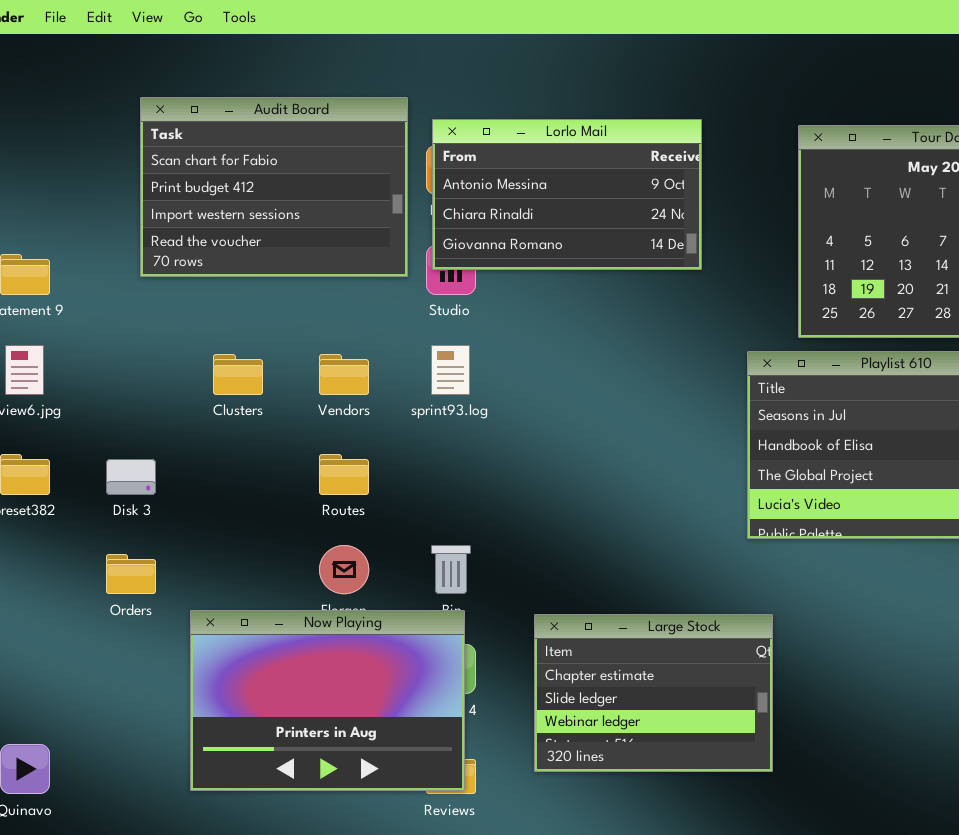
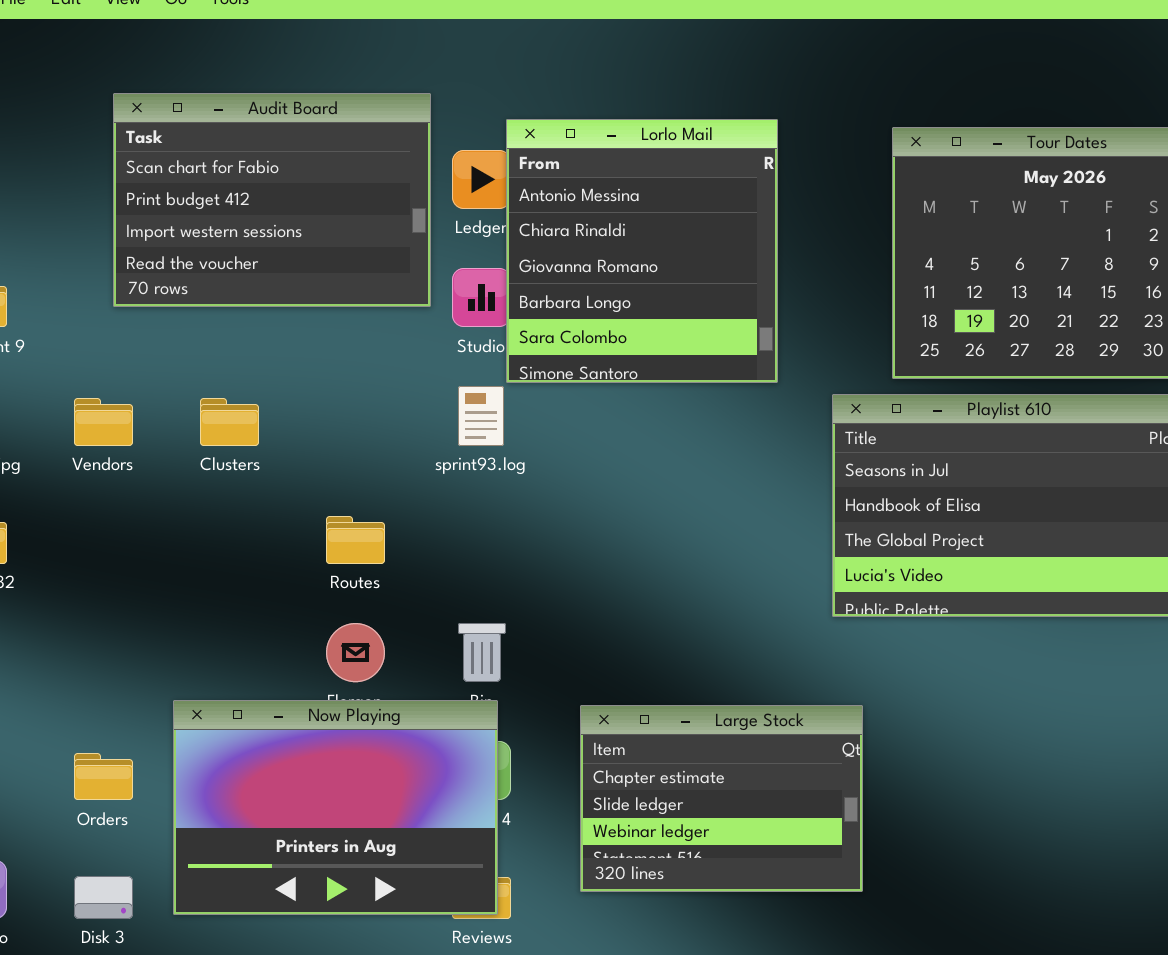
Lorlo Mail: [432,119,702,270] -> [506,119,778,383], resized
Vendors: [319,354,369,395] -> [74,398,133,446], moved
Disk 3: [106,459,156,495] -> [74,876,133,919], moved
Orders: [106,554,156,594] -> [74,753,133,800], moved

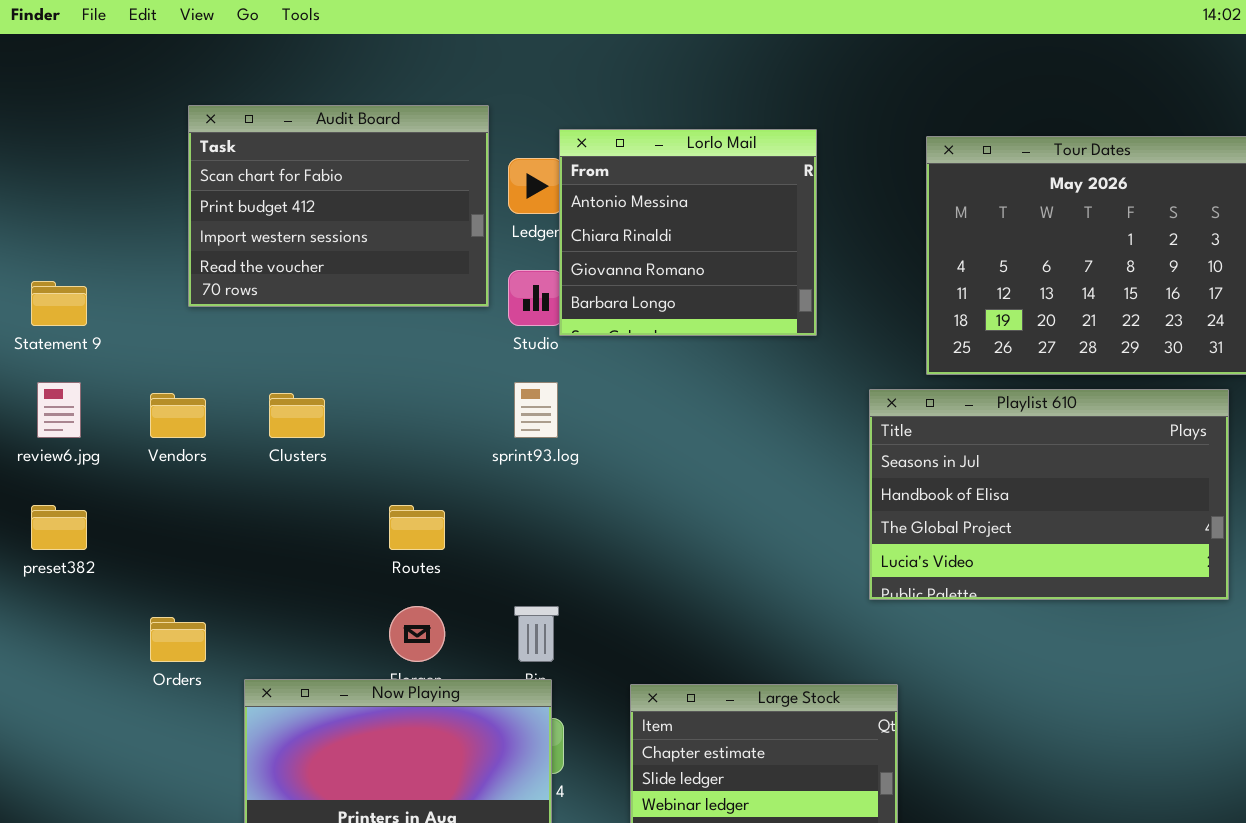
Lorlo Mail: [506,119,778,383] -> [559,129,817,336], resized
Orders: [74,753,133,800] -> [150,617,206,662], moved

